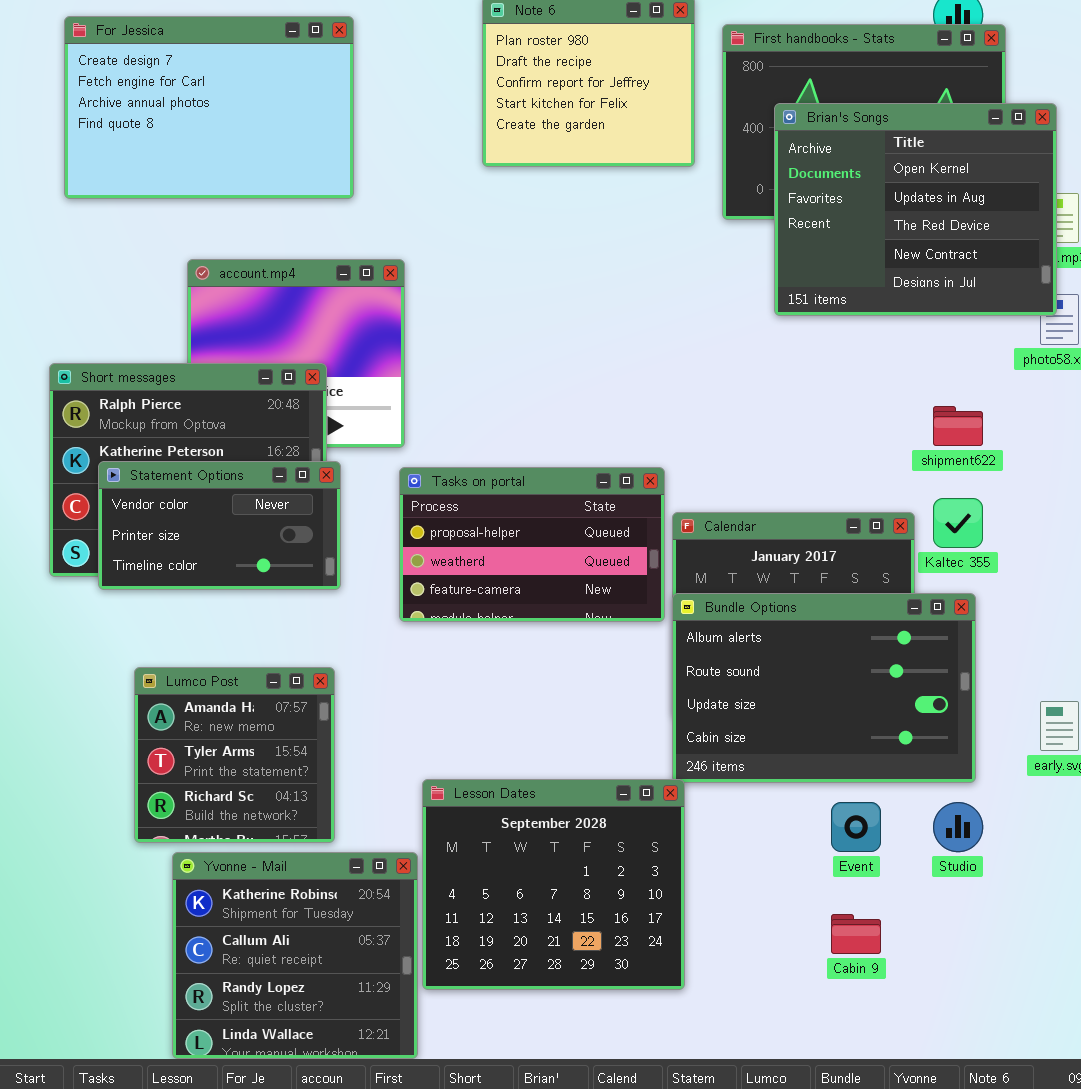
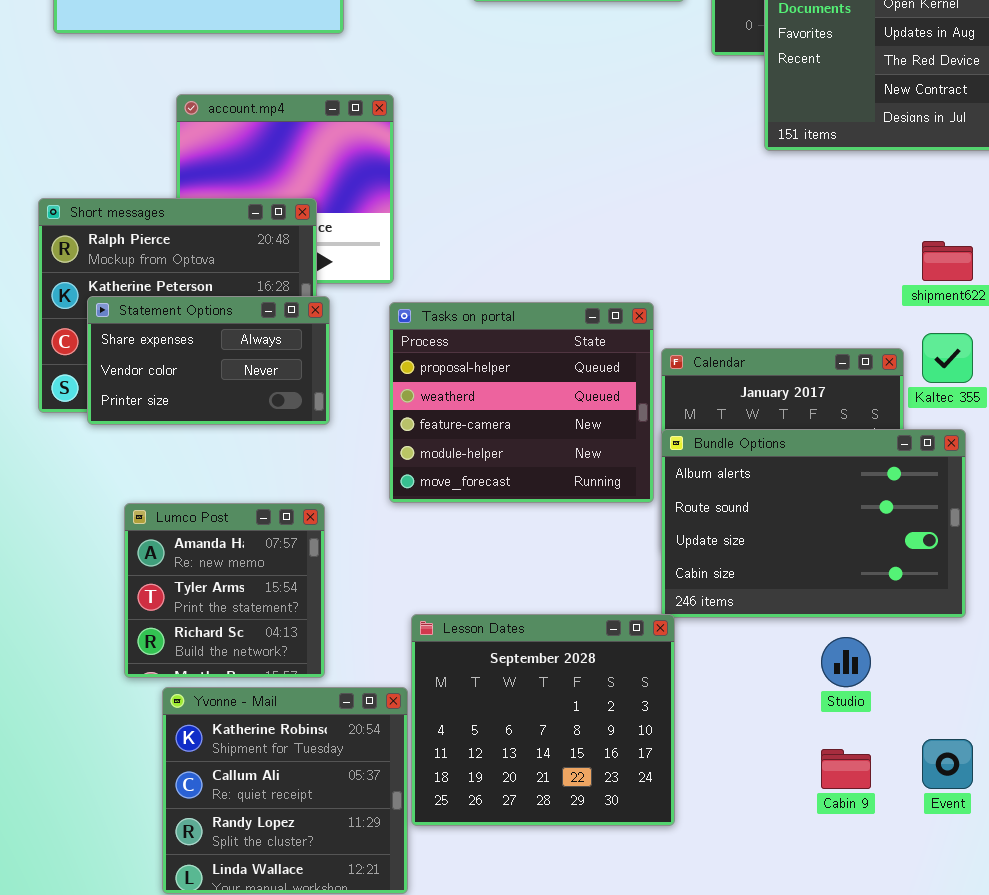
Statement Options: [98,461,341,590] -> [87,296,330,425], scrolled up 1 row
Tasks on portal: [399,467,665,622] -> [389,302,654,503], resized
Event: [831,802,881,852] -> [922,739,973,789], moved
Studio: [933,802,983,852] -> [821,637,871,687], moved

